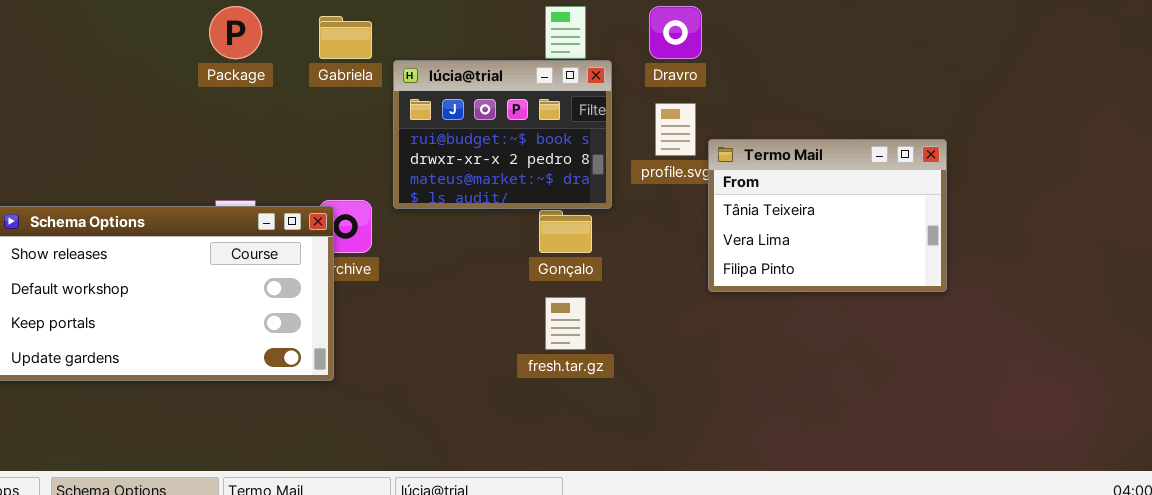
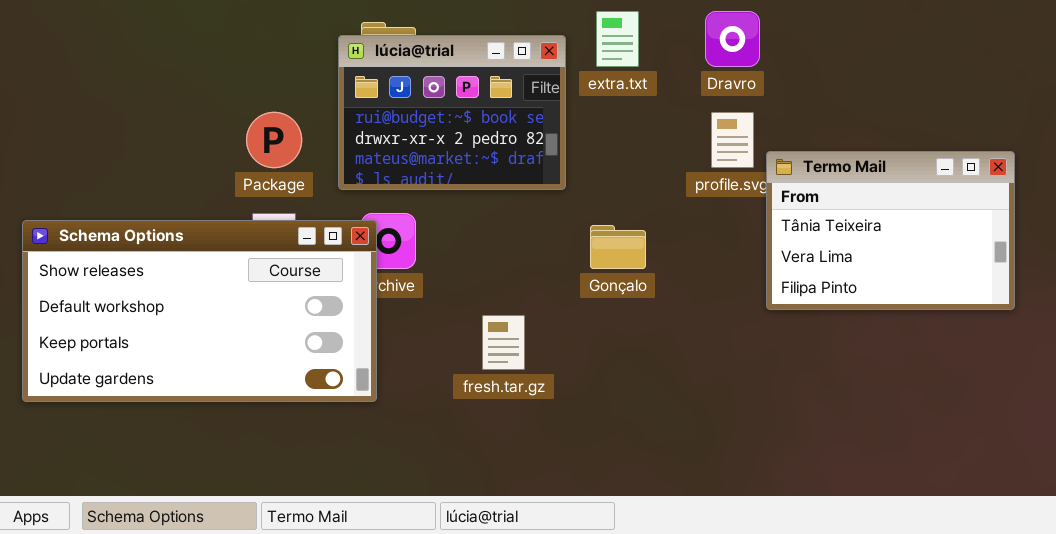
Package: [209,6,262,59] -> [246,112,302,168], moved
lúcia@trial: [393,60,612,209] -> [338,35,566,190], moved
fresh.tar.gz: [545,297,586,350] -> [482,315,525,370], moved

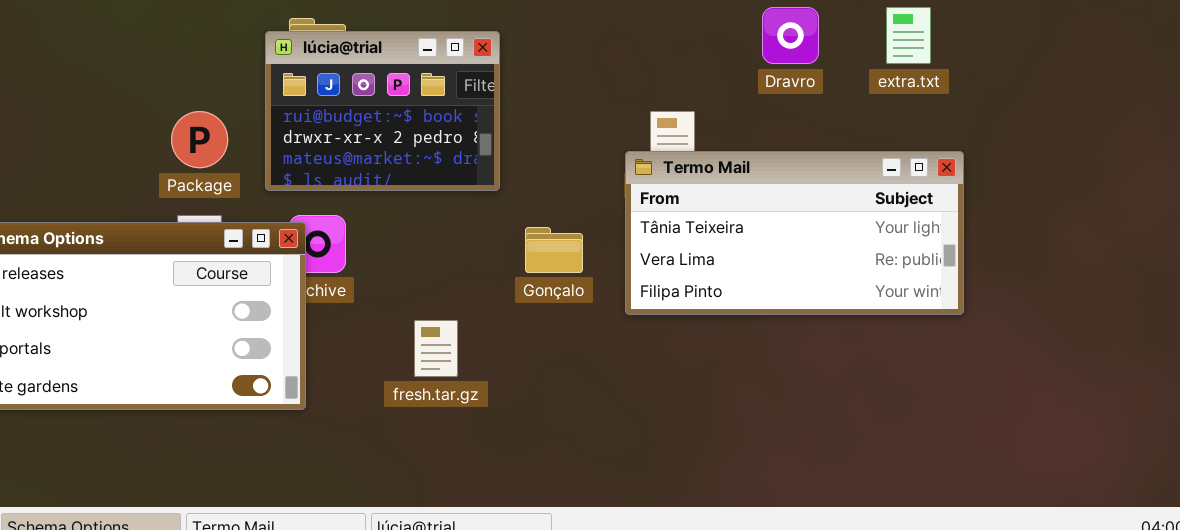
extra.txt: [596,11,639,67] -> [886,7,931,64], moved
Dravro: [705,11,760,67] -> [762,7,819,64], moved
Termo Mail: [766,151,1015,310] -> [625,151,964,315], resized

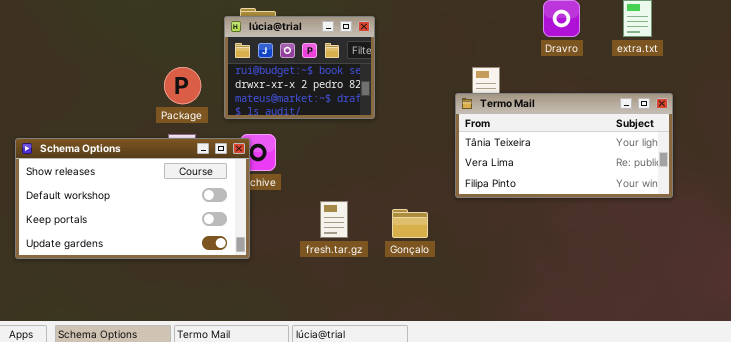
Gonçalo: [525,227,583,273] -> [392,209,428,238], moved

